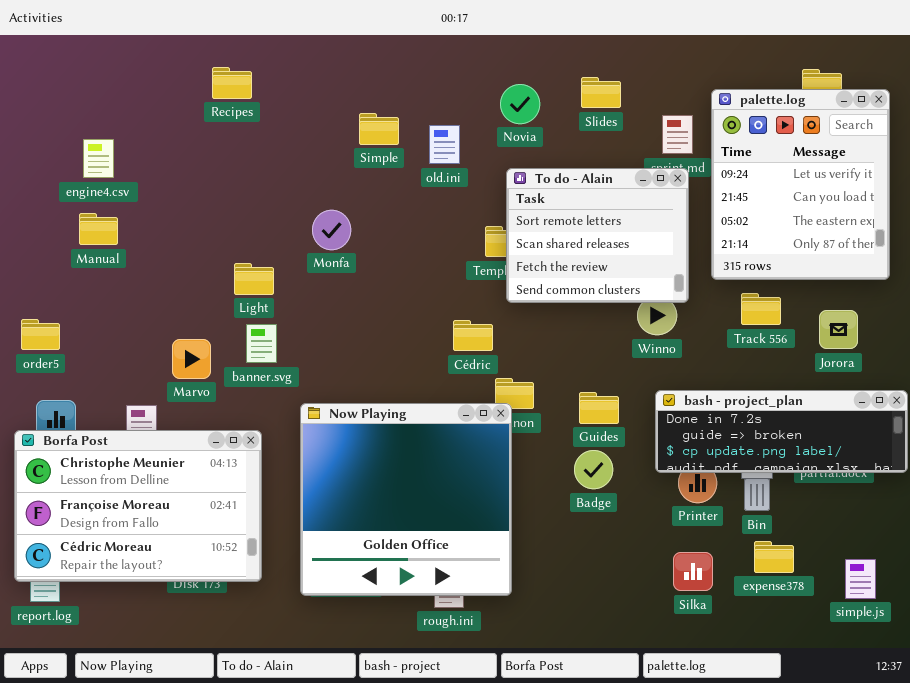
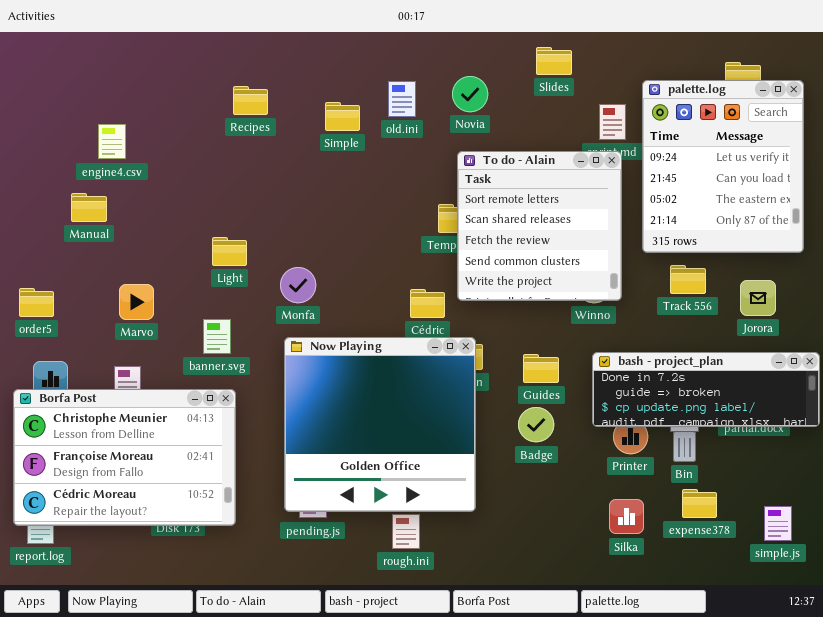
Recipes: [212,67,252,99] -> [233,86,268,115], moved
Slides: [581,77,621,108] -> [536,47,572,75], moved
old.ini: [429,125,460,164] -> [388,81,416,117], moved
engine4.csv: [83,139,114,178] -> [98,124,126,159], moved
To do - Alain: [506,168,689,303] -> [457,151,622,301], resized
Monfa: [312,210,351,250] -> [280,267,316,303], moved
banner.svg: [246,324,277,363] -> [203,319,231,354], moved
Marvo: [172,339,211,379] -> [119,284,154,320], moved
Now Playing: [300,403,512,596] -> [284,337,476,512], moved

